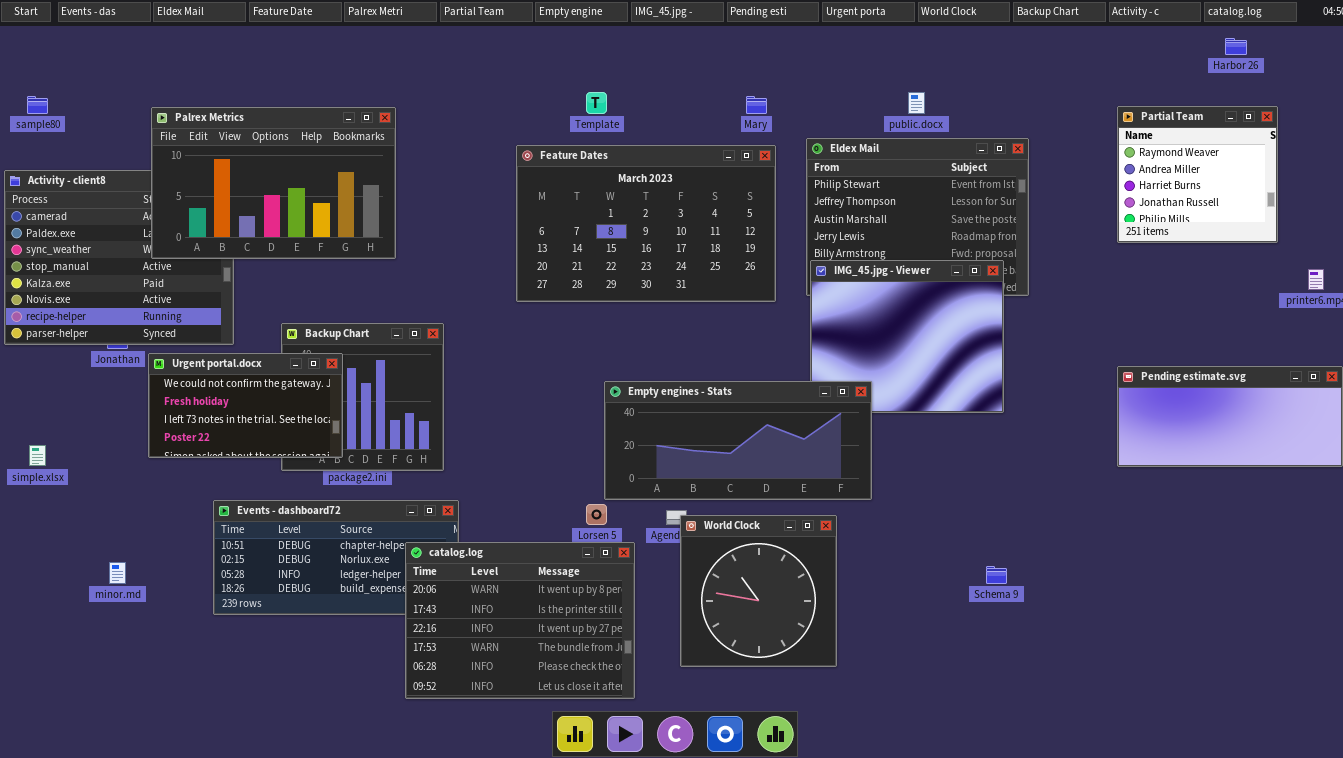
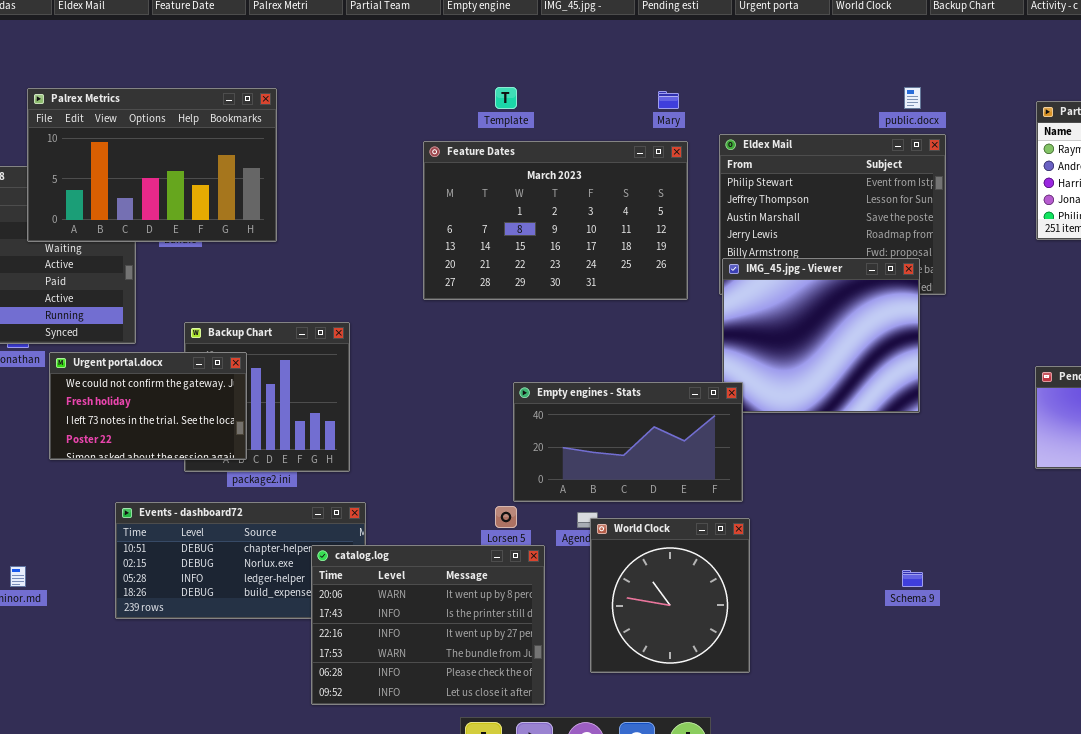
public.docx: [908,92,925,114] -> [904,87,921,109], moved
Palrex Metrics: [151,107,396,259] -> [27,88,277,242], moved
Empty engines - Stats: [604,381,872,500] -> [513,382,743,502], resized

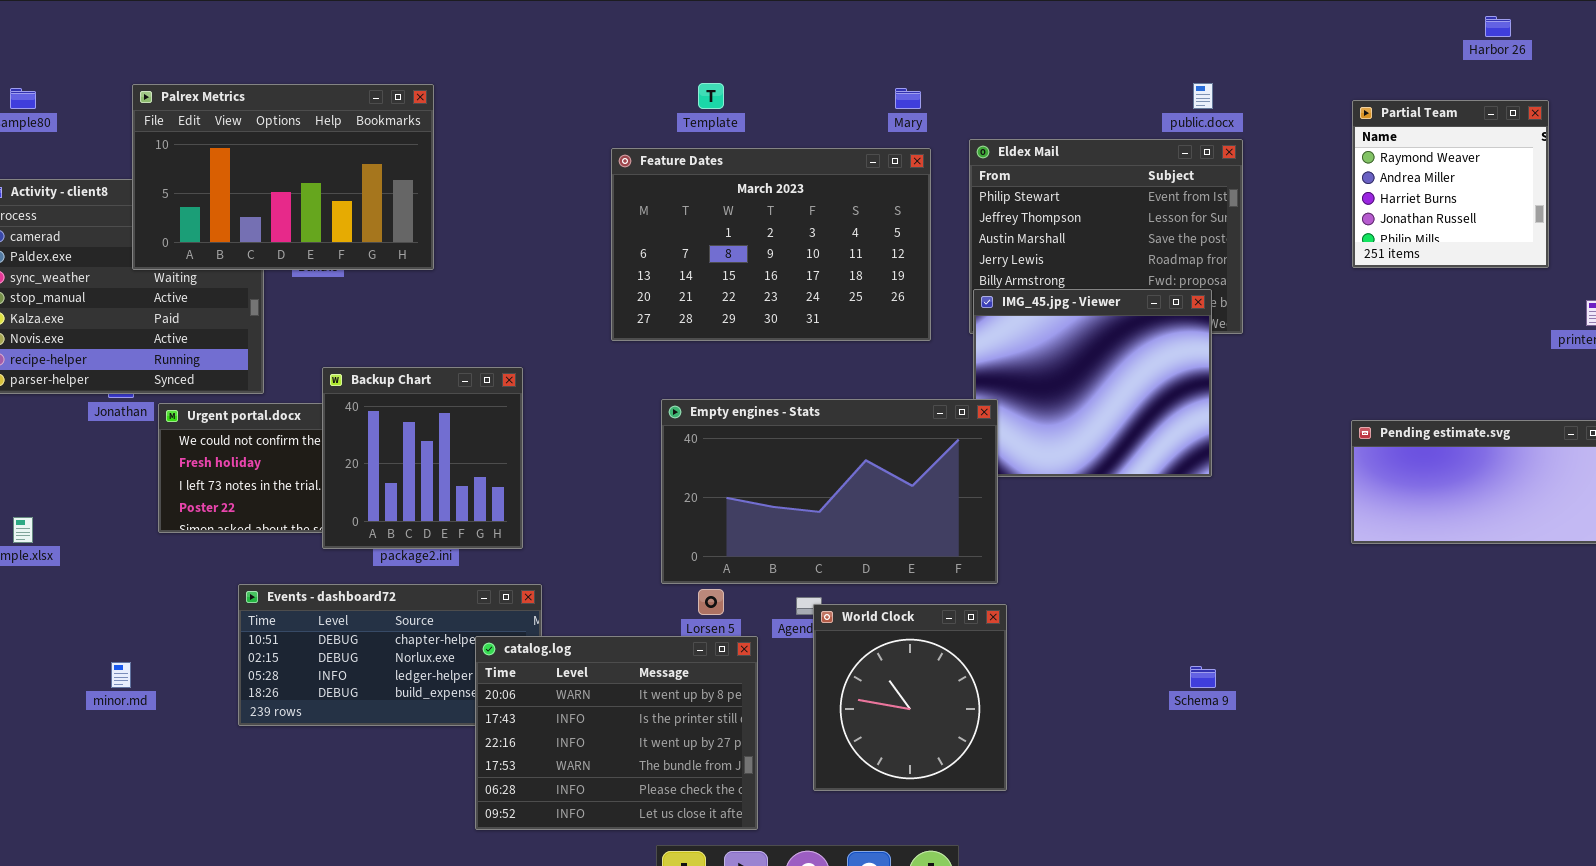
Backup Chart: [184,322,350,472] -> [322,367,523,549], raised
Empty engines - Stats: [513,382,743,502] -> [661,399,998,584], resized

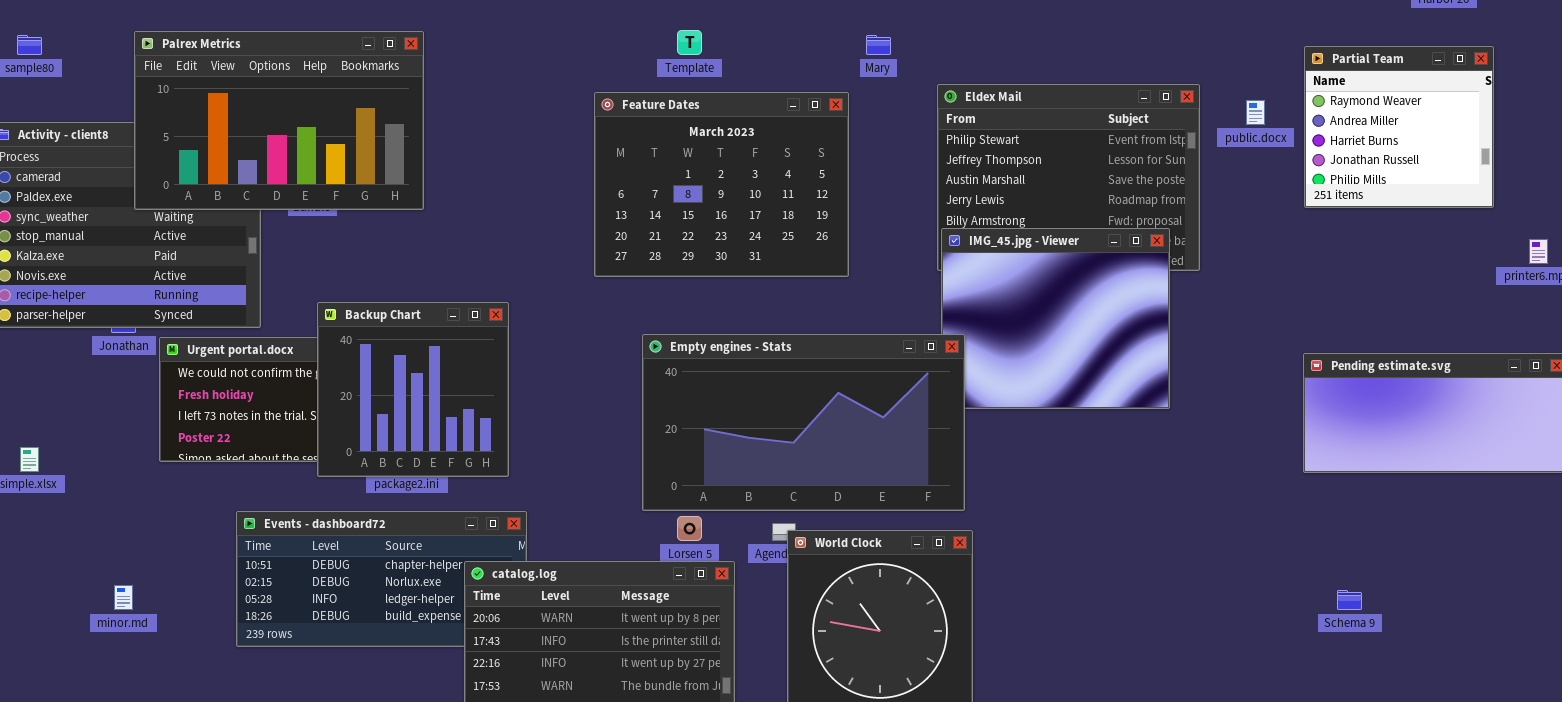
public.docx: [1193,83,1213,109] -> [1246,100,1265,125], moved
Feature Dates: [611,148,931,341] -> [594,92,849,277], resized
Schema 9: [1190,666,1216,688] -> [1337,590,1362,610], moved

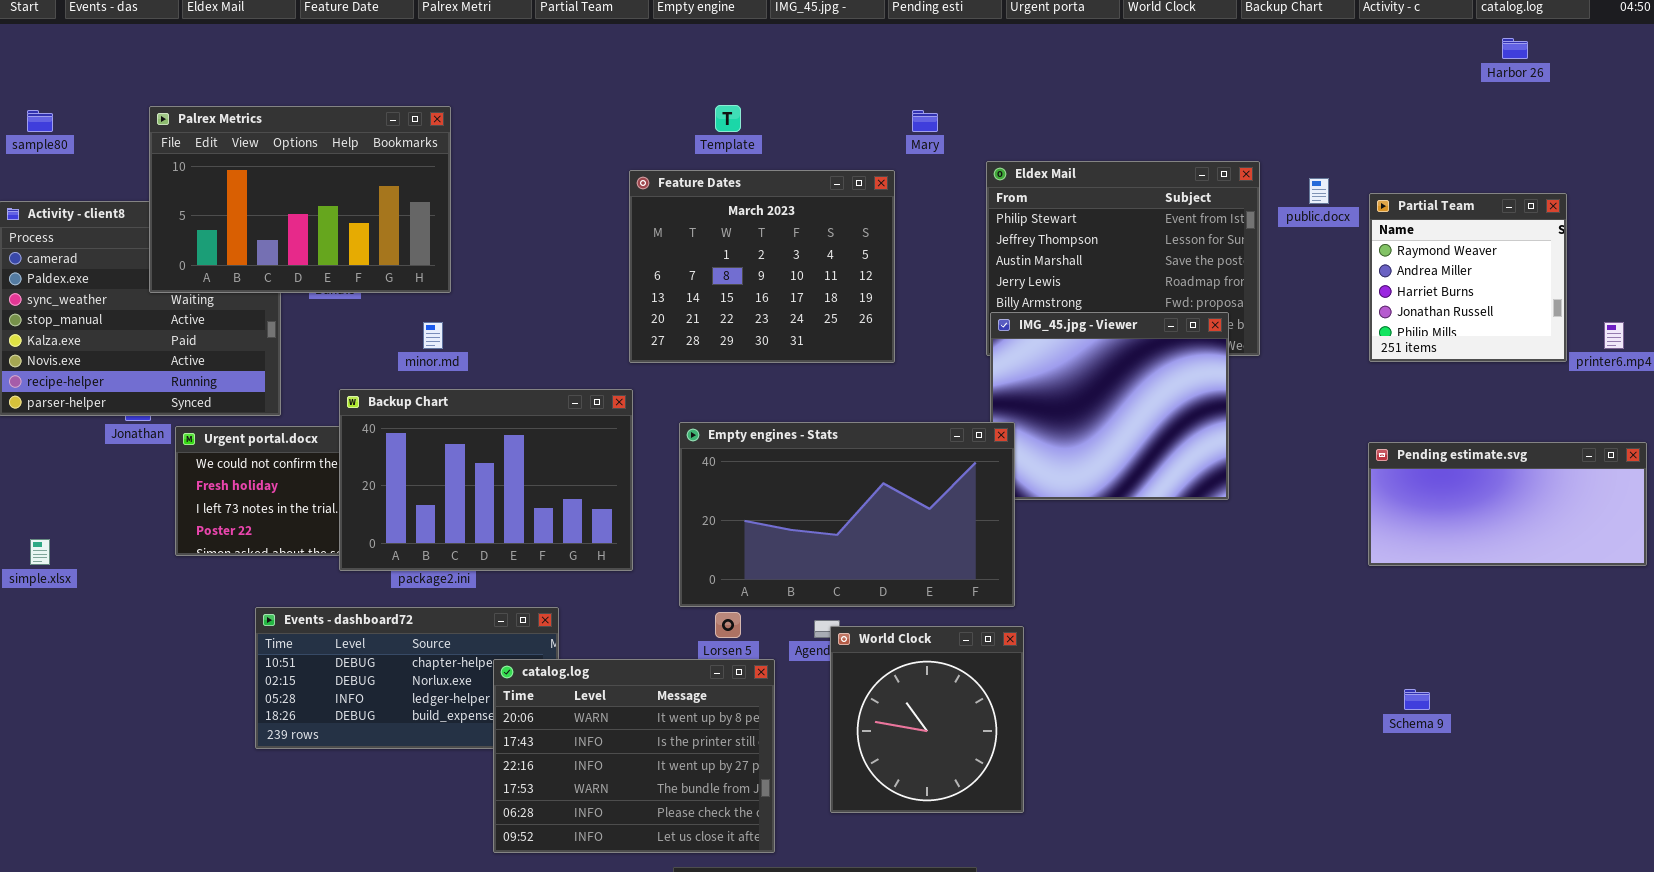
Partial Team: [1304,46,1494,208] -> [1369,193,1567,362], moved
Backup Chart: [317,302,509,477] -> [339,389,633,571], resized
minor.md: [114,585,133,610] -> [423,322,443,349], moved

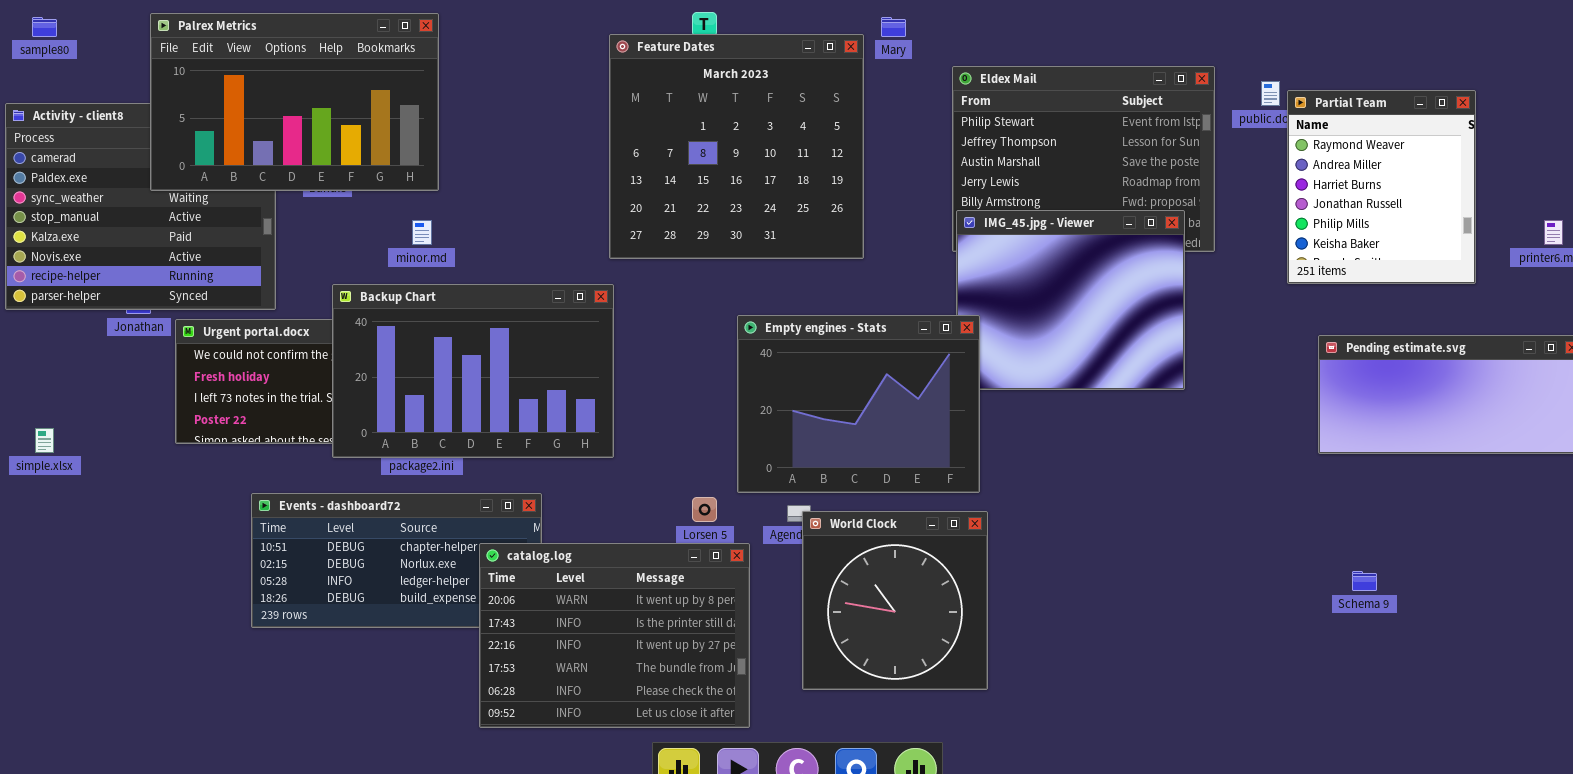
Feature Dates: [629,170,895,363] -> [609,34,864,259], resized
Partial Team: [1369,193,1567,362] -> [1287,90,1476,284], moved, resized
Empty engines - Stats: [679,422,1015,607] -> [737,315,980,493], resized

